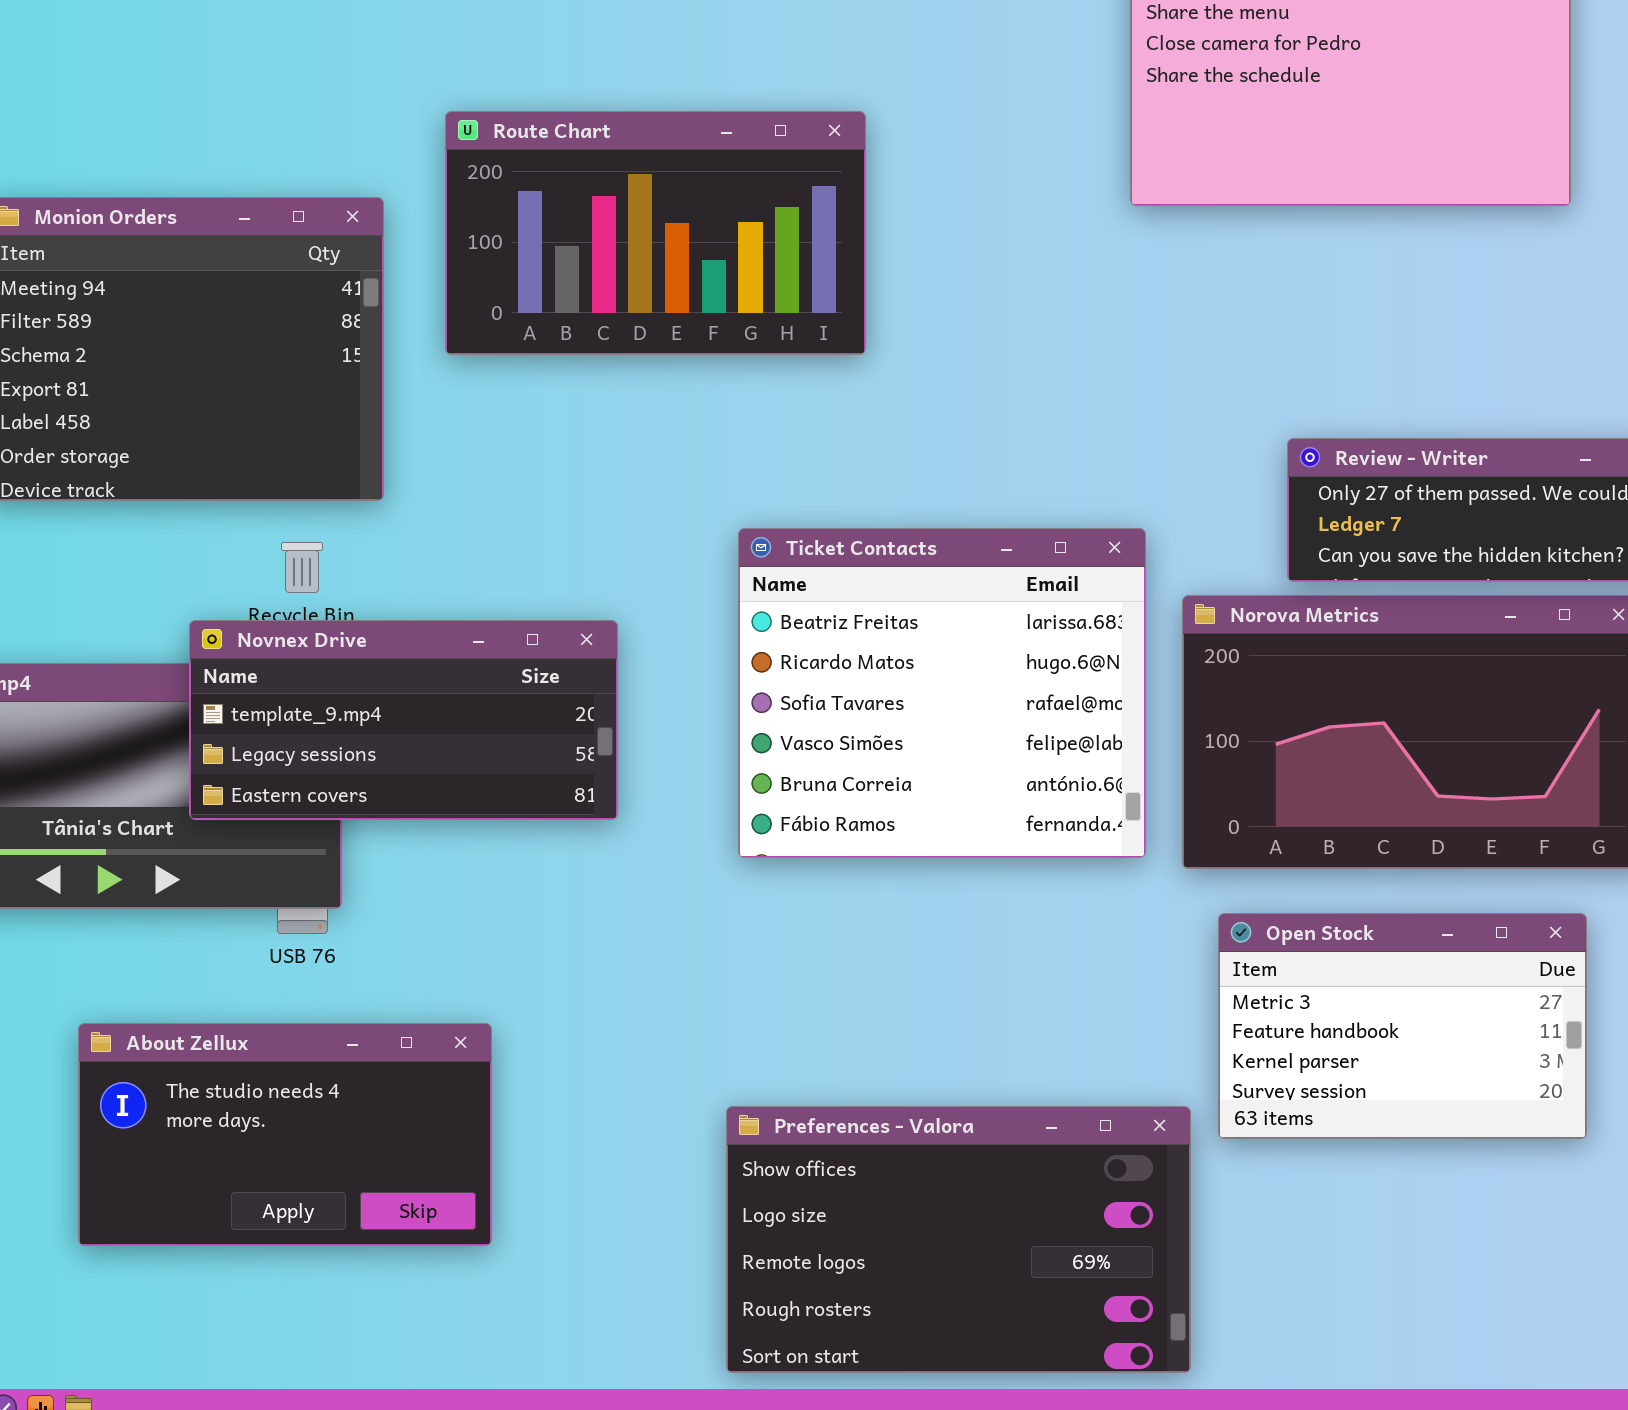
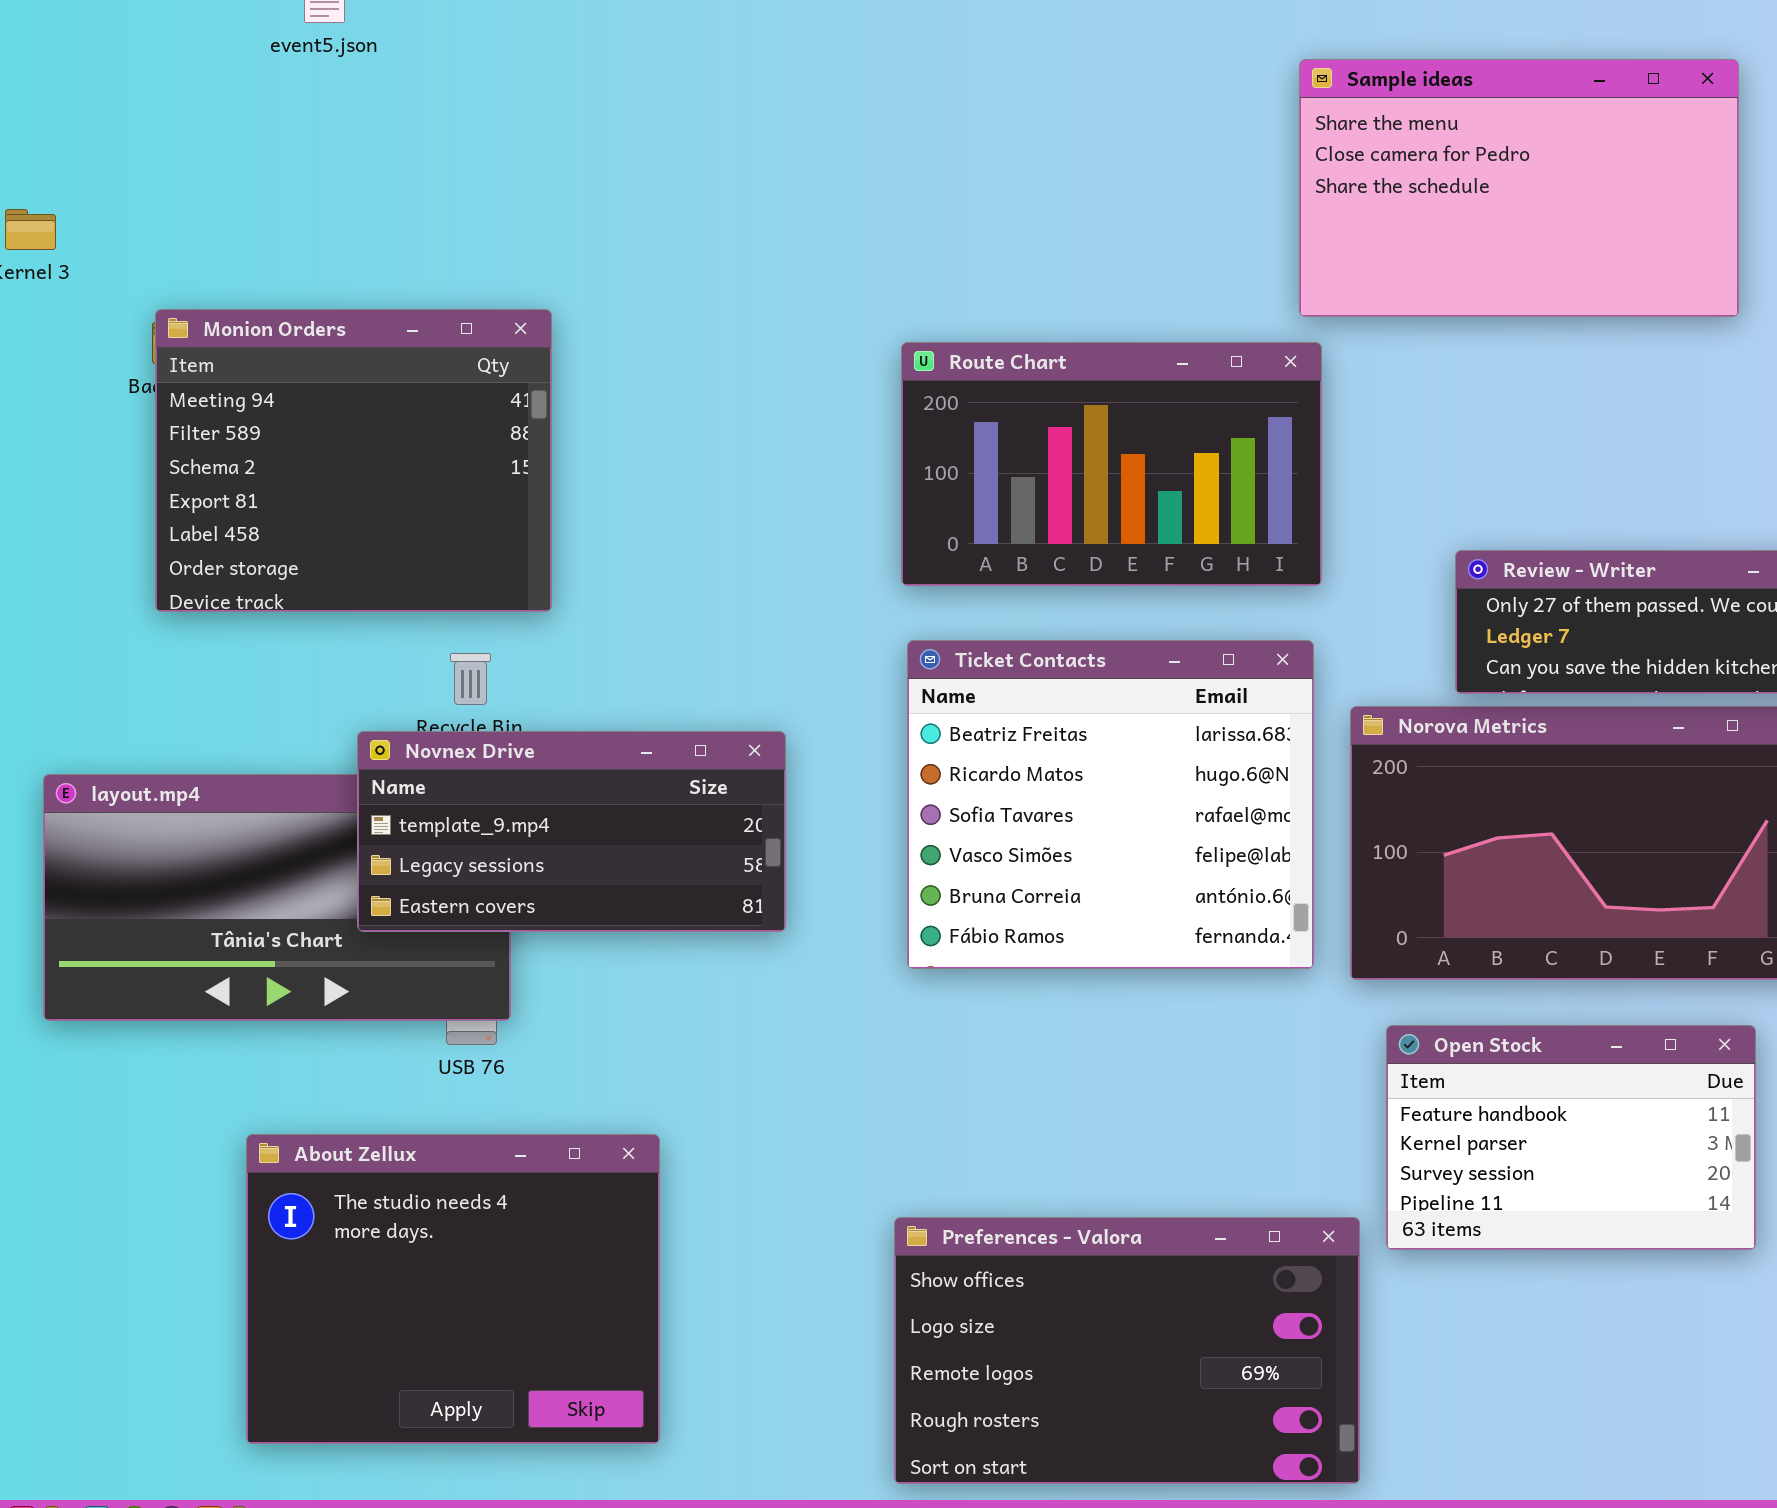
Route Chart: [445,111,866,355] -> [901,342,1322,586], moved
Open Stock: [1218,913,1587,1139] -> [1386,1025,1756,1250], scrolled down 1 row
About Zellux: [78,1023,492,1246] -> [246,1134,660,1444], resized

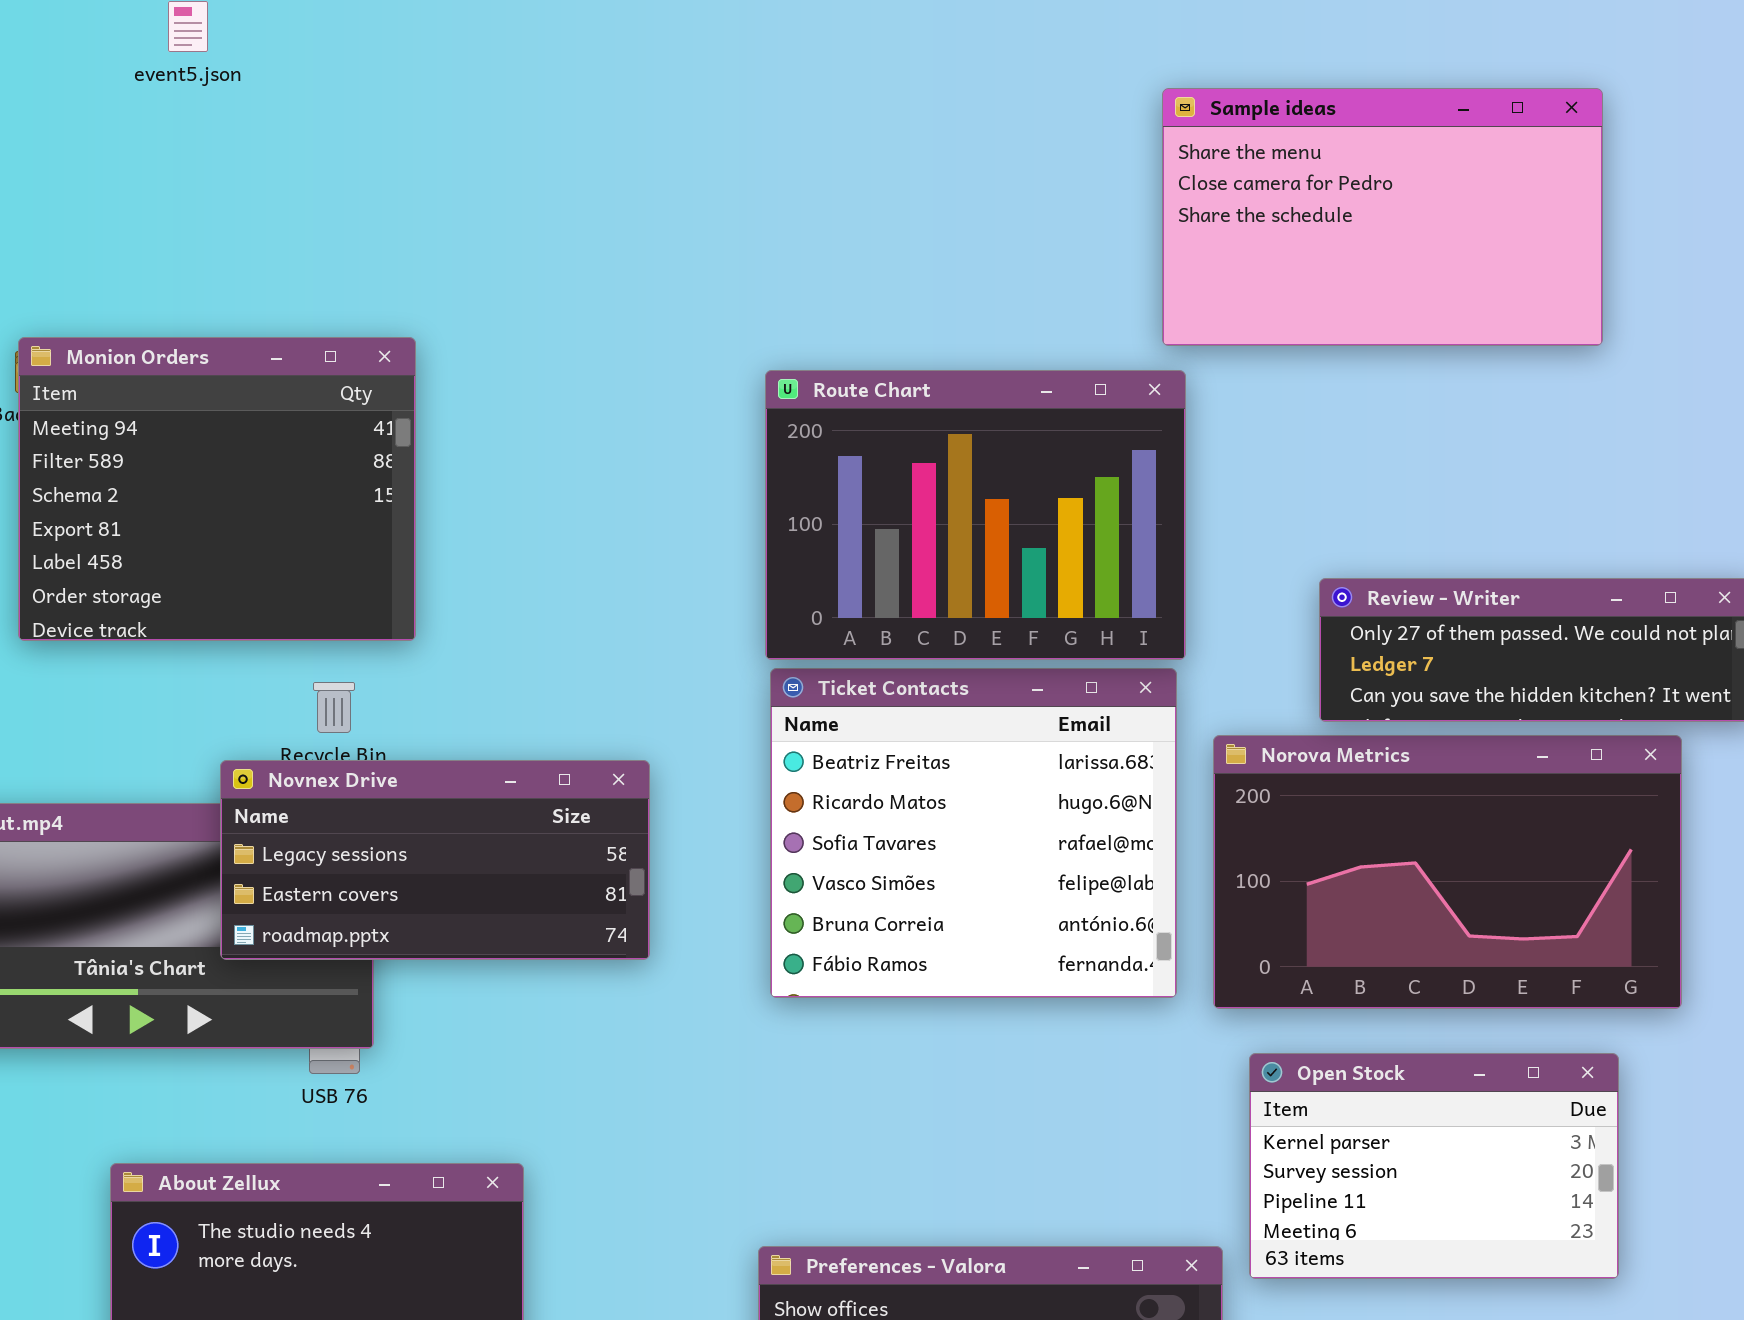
Route Chart: [901,342,1322,586] -> [765,370,1186,660], resized
Novnex Drive: [357,731,786,932] -> [220,760,650,960], scrolled down 1 row
Open Stock: [1386,1025,1756,1250] -> [1249,1053,1619,1279], scrolled down 1 row

